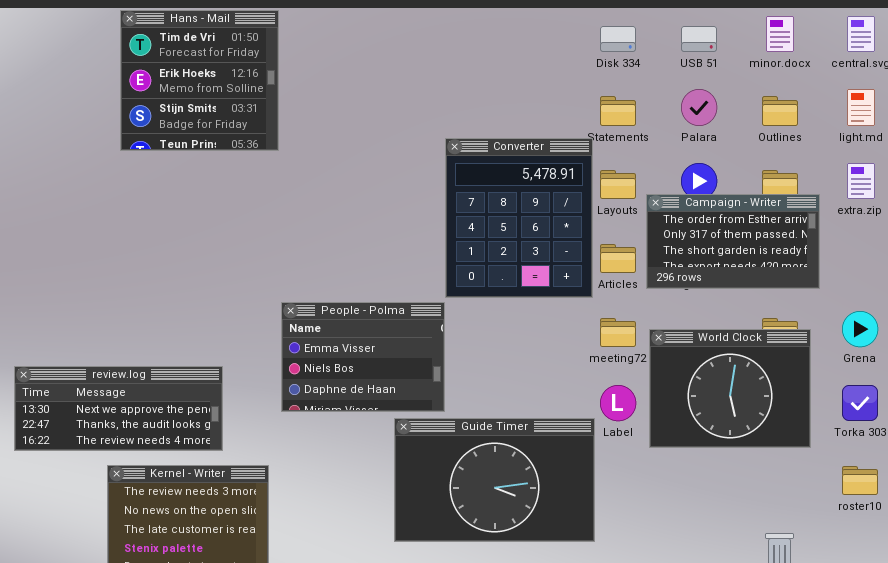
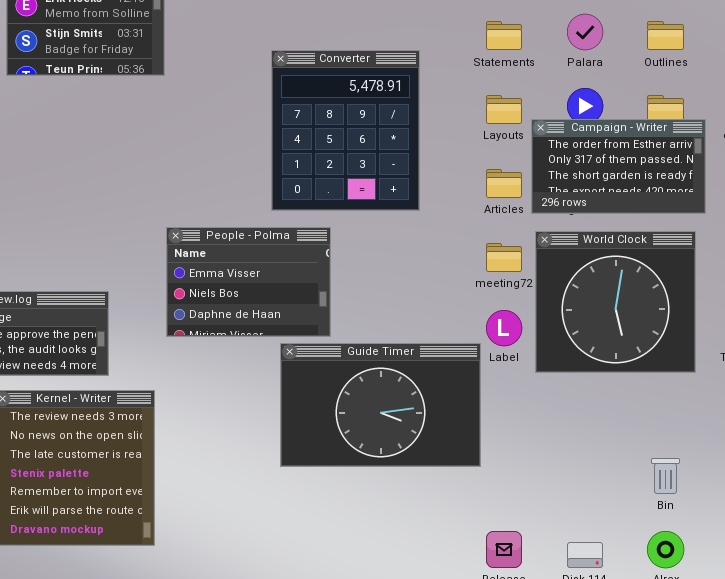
Converter: [445,138,593,298] -> [271,50,420,211], moved
World Clock: [649,329,811,448] -> [535,231,696,373], resized

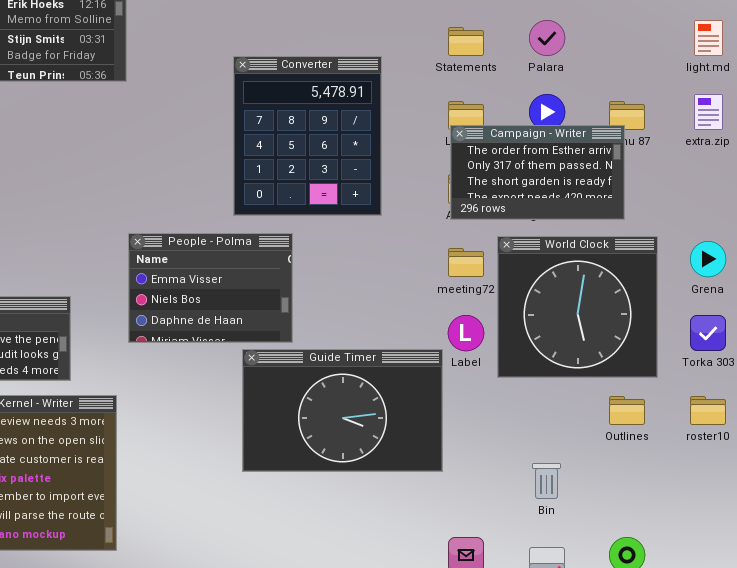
Outlines: [647,21,684,50] -> [609,396,645,425], moved
Campaign - Writer: [531,119,706,214] -> [450,125,625,220], moved
Bin: [651,458,680,494] -> [532,463,561,499], moved

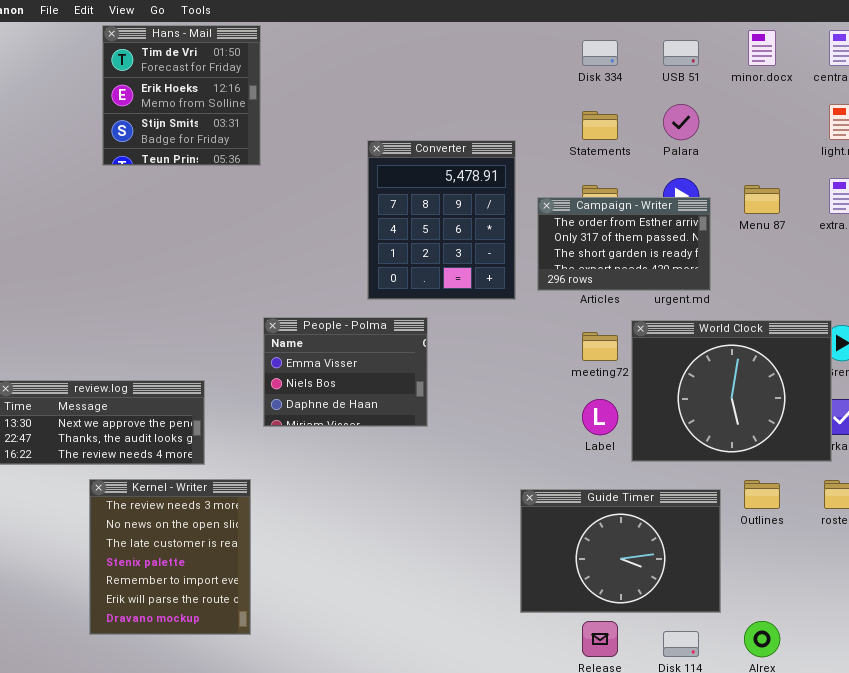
Campaign - Writer: [450,125,625,220] -> [537,197,711,291], moved
World Clock: [497,236,658,378] -> [631,320,832,462], resized
Guide Timer: [242,349,443,472] -> [520,489,721,613], moved

